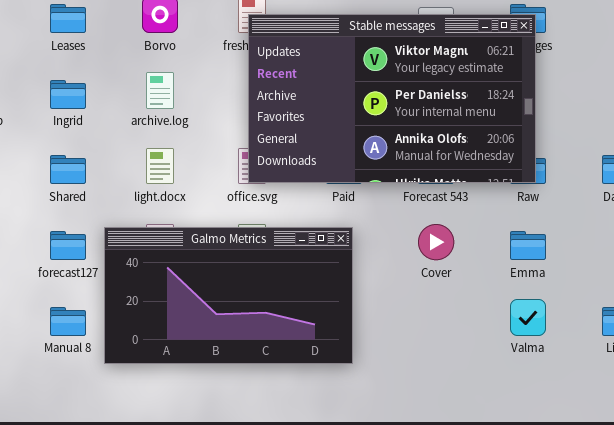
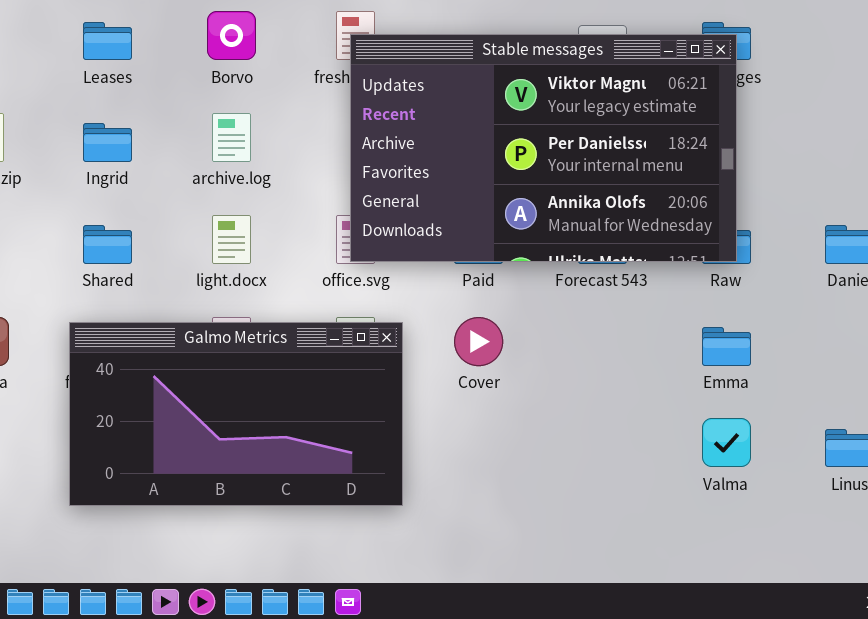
Cover: [418,224,454,260] -> [454,317,503,366], moved
Galmo Metrics: [104,227,353,364] -> [69,322,403,506], moved

